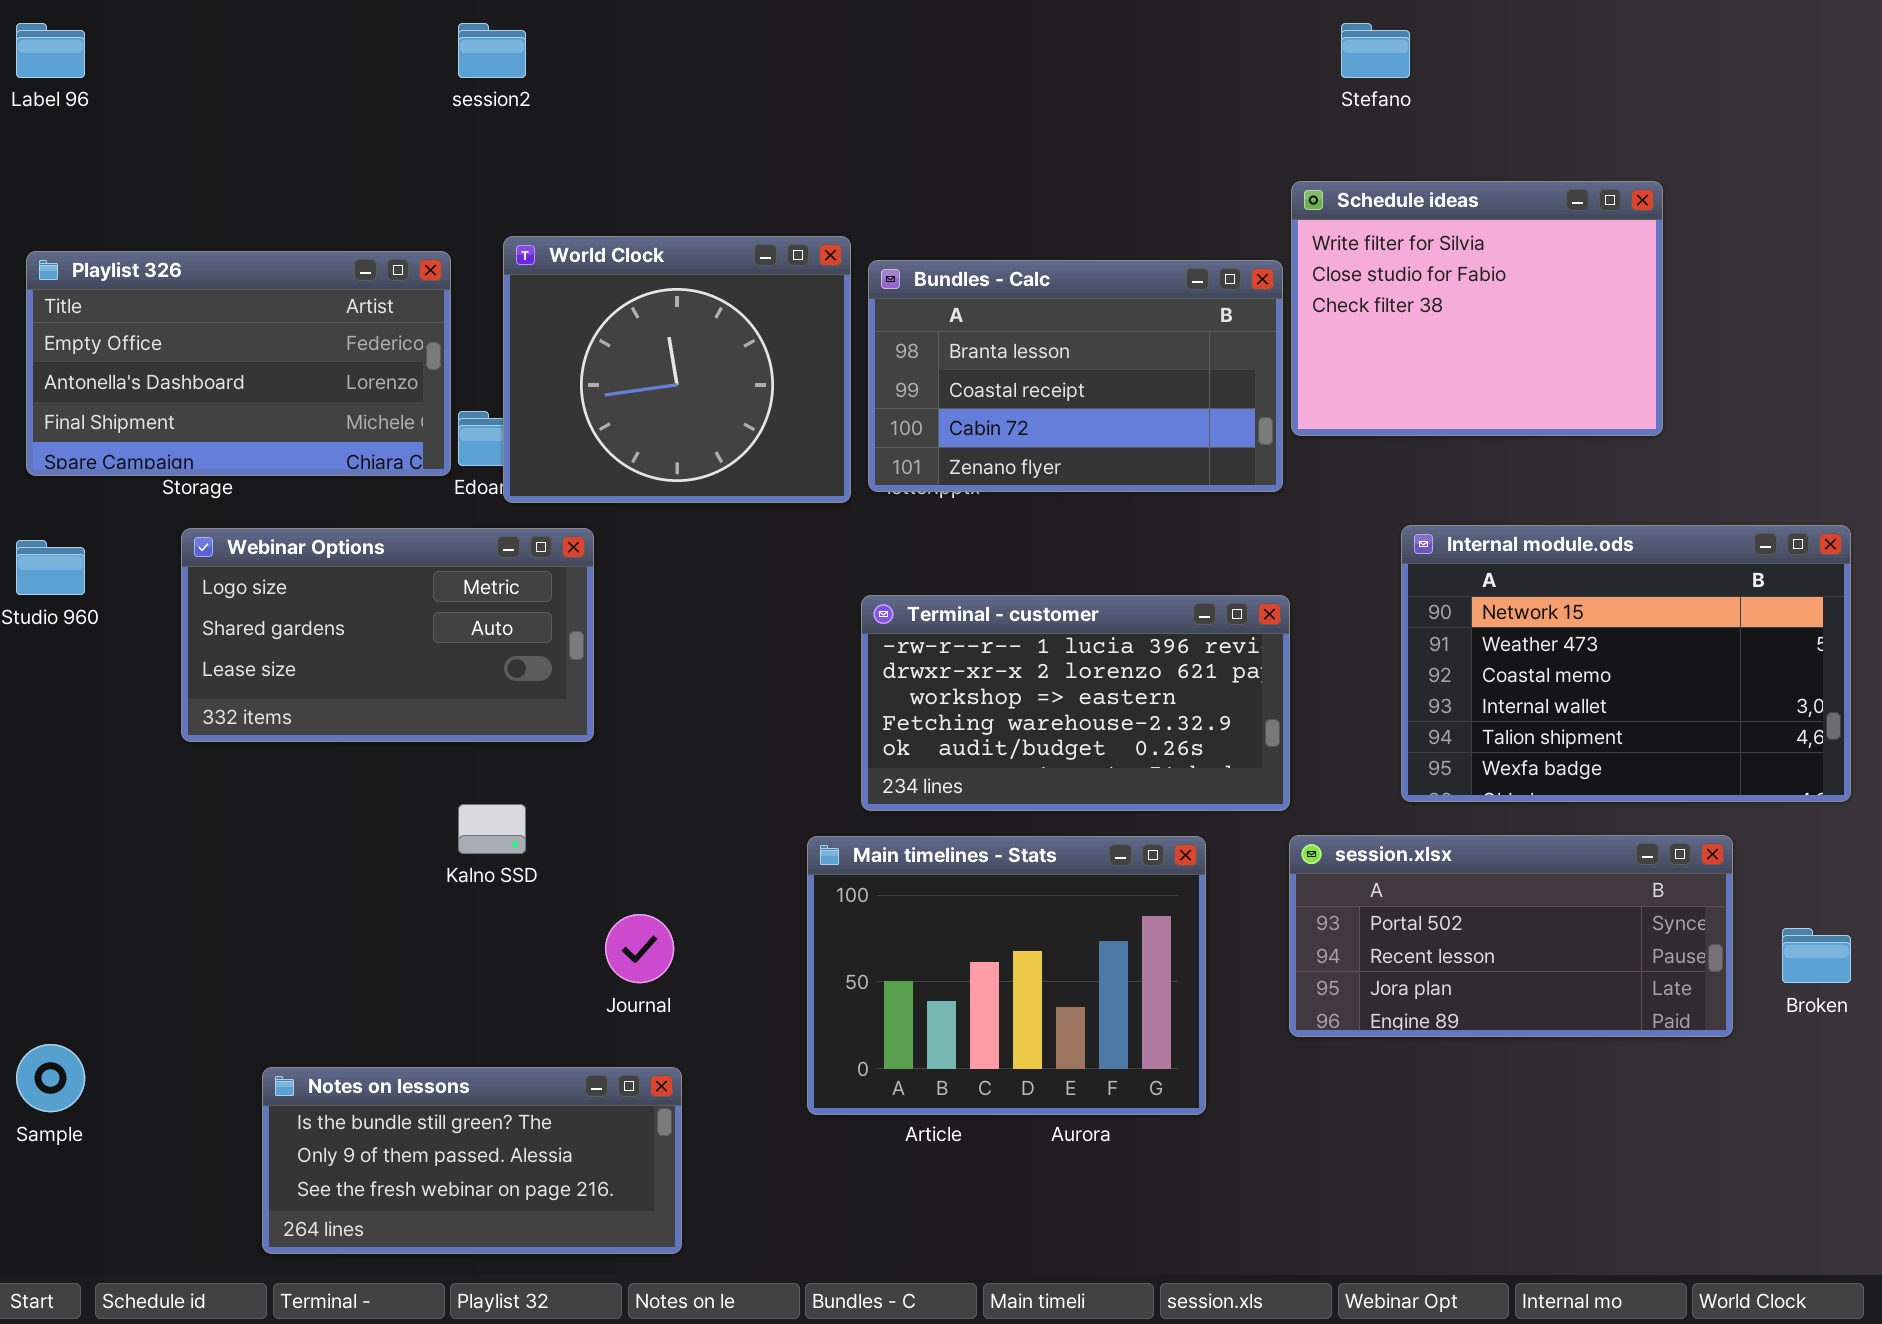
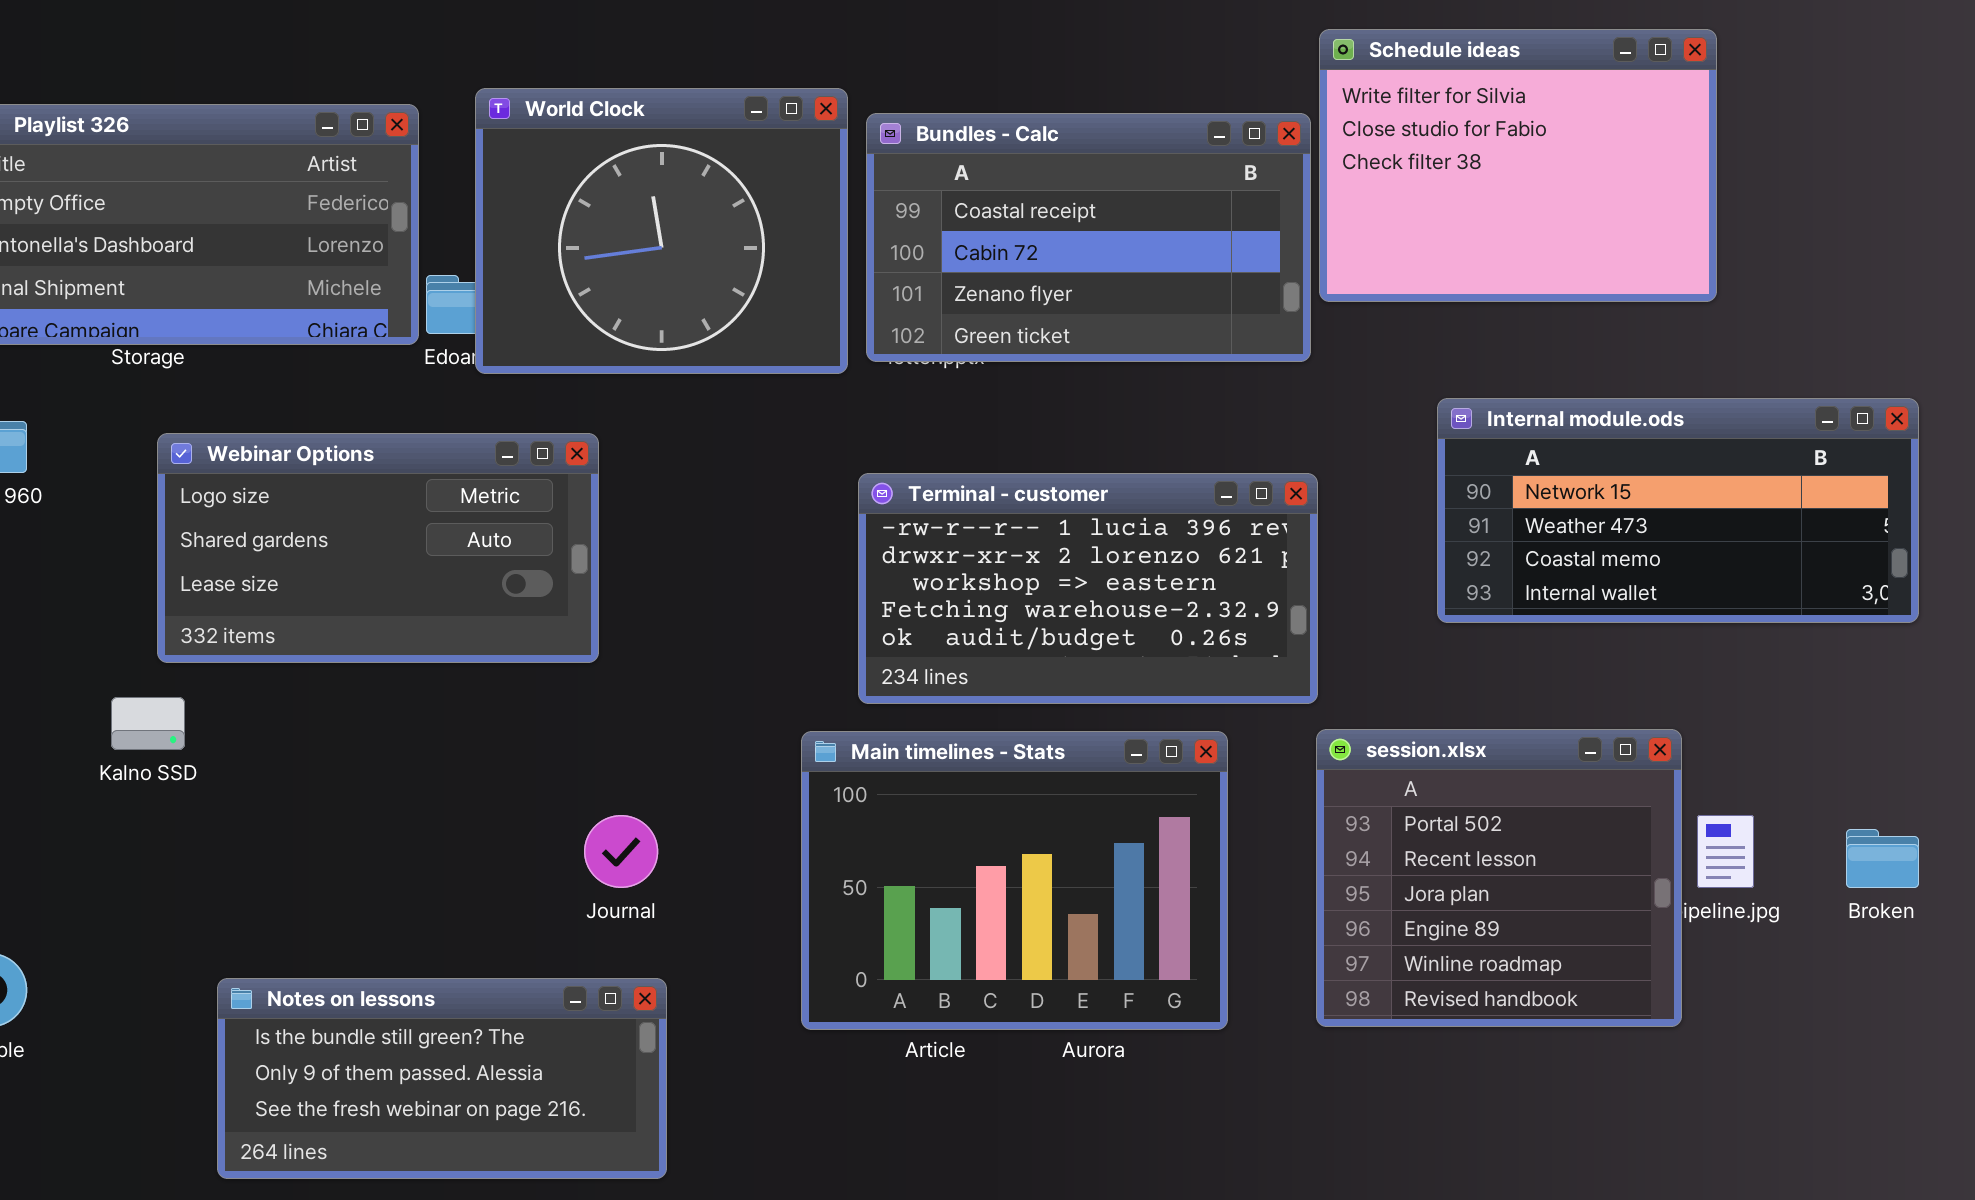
Bundles - Calc: [868,260,1283,492] -> [866,113,1311,362], scrolled down 1 row
Internal module.ods: [1401,525,1851,802] -> [1437,398,1919,623], resized
Webinar Options: [181,528,594,742] -> [157,433,599,663], moved
Kalno SSD: [458,804,526,854] -> [111,697,185,750], moved
session.xlsx: [1289,835,1733,1037] -> [1316,729,1682,1027], resized

